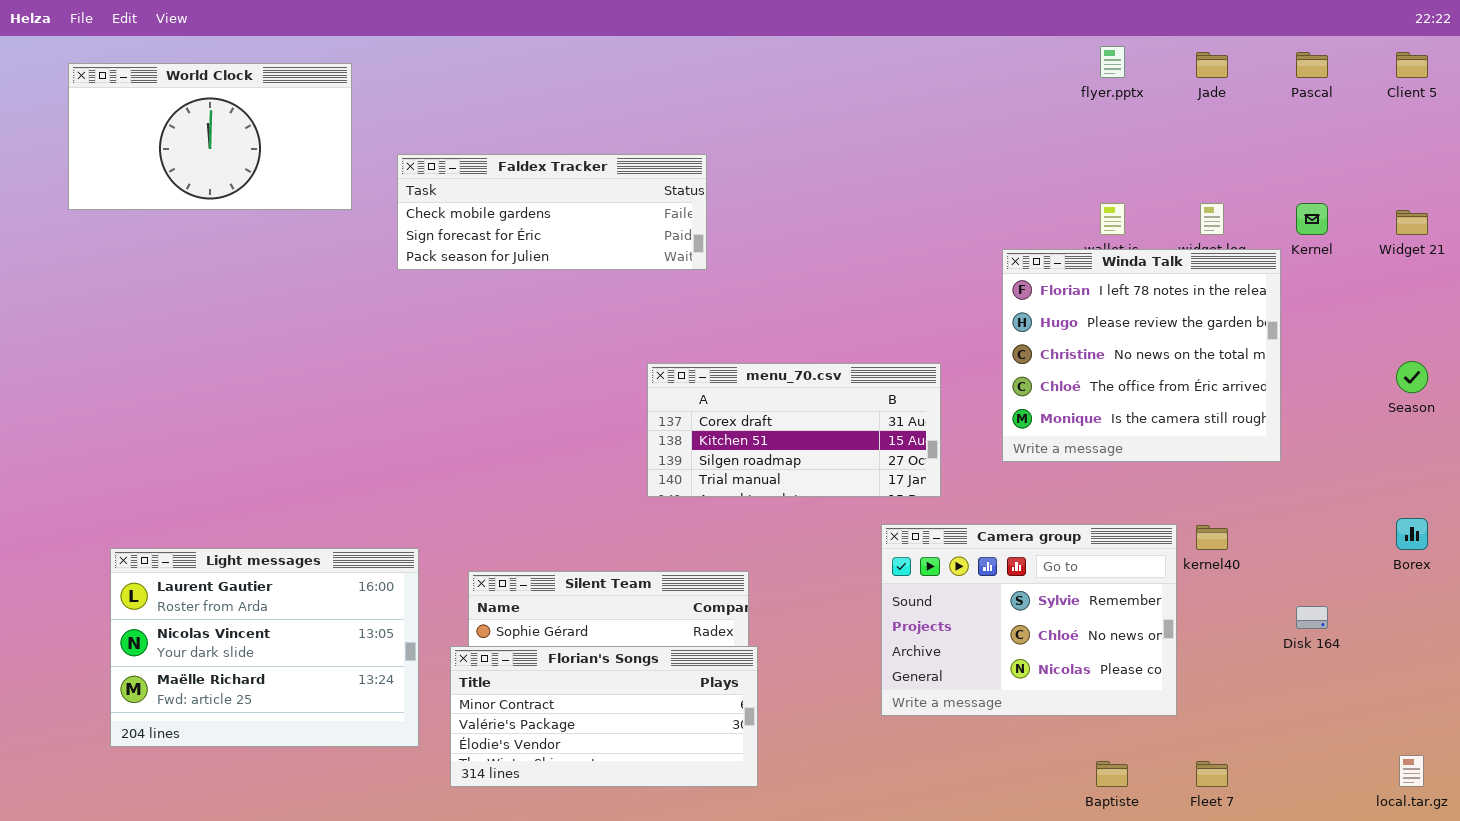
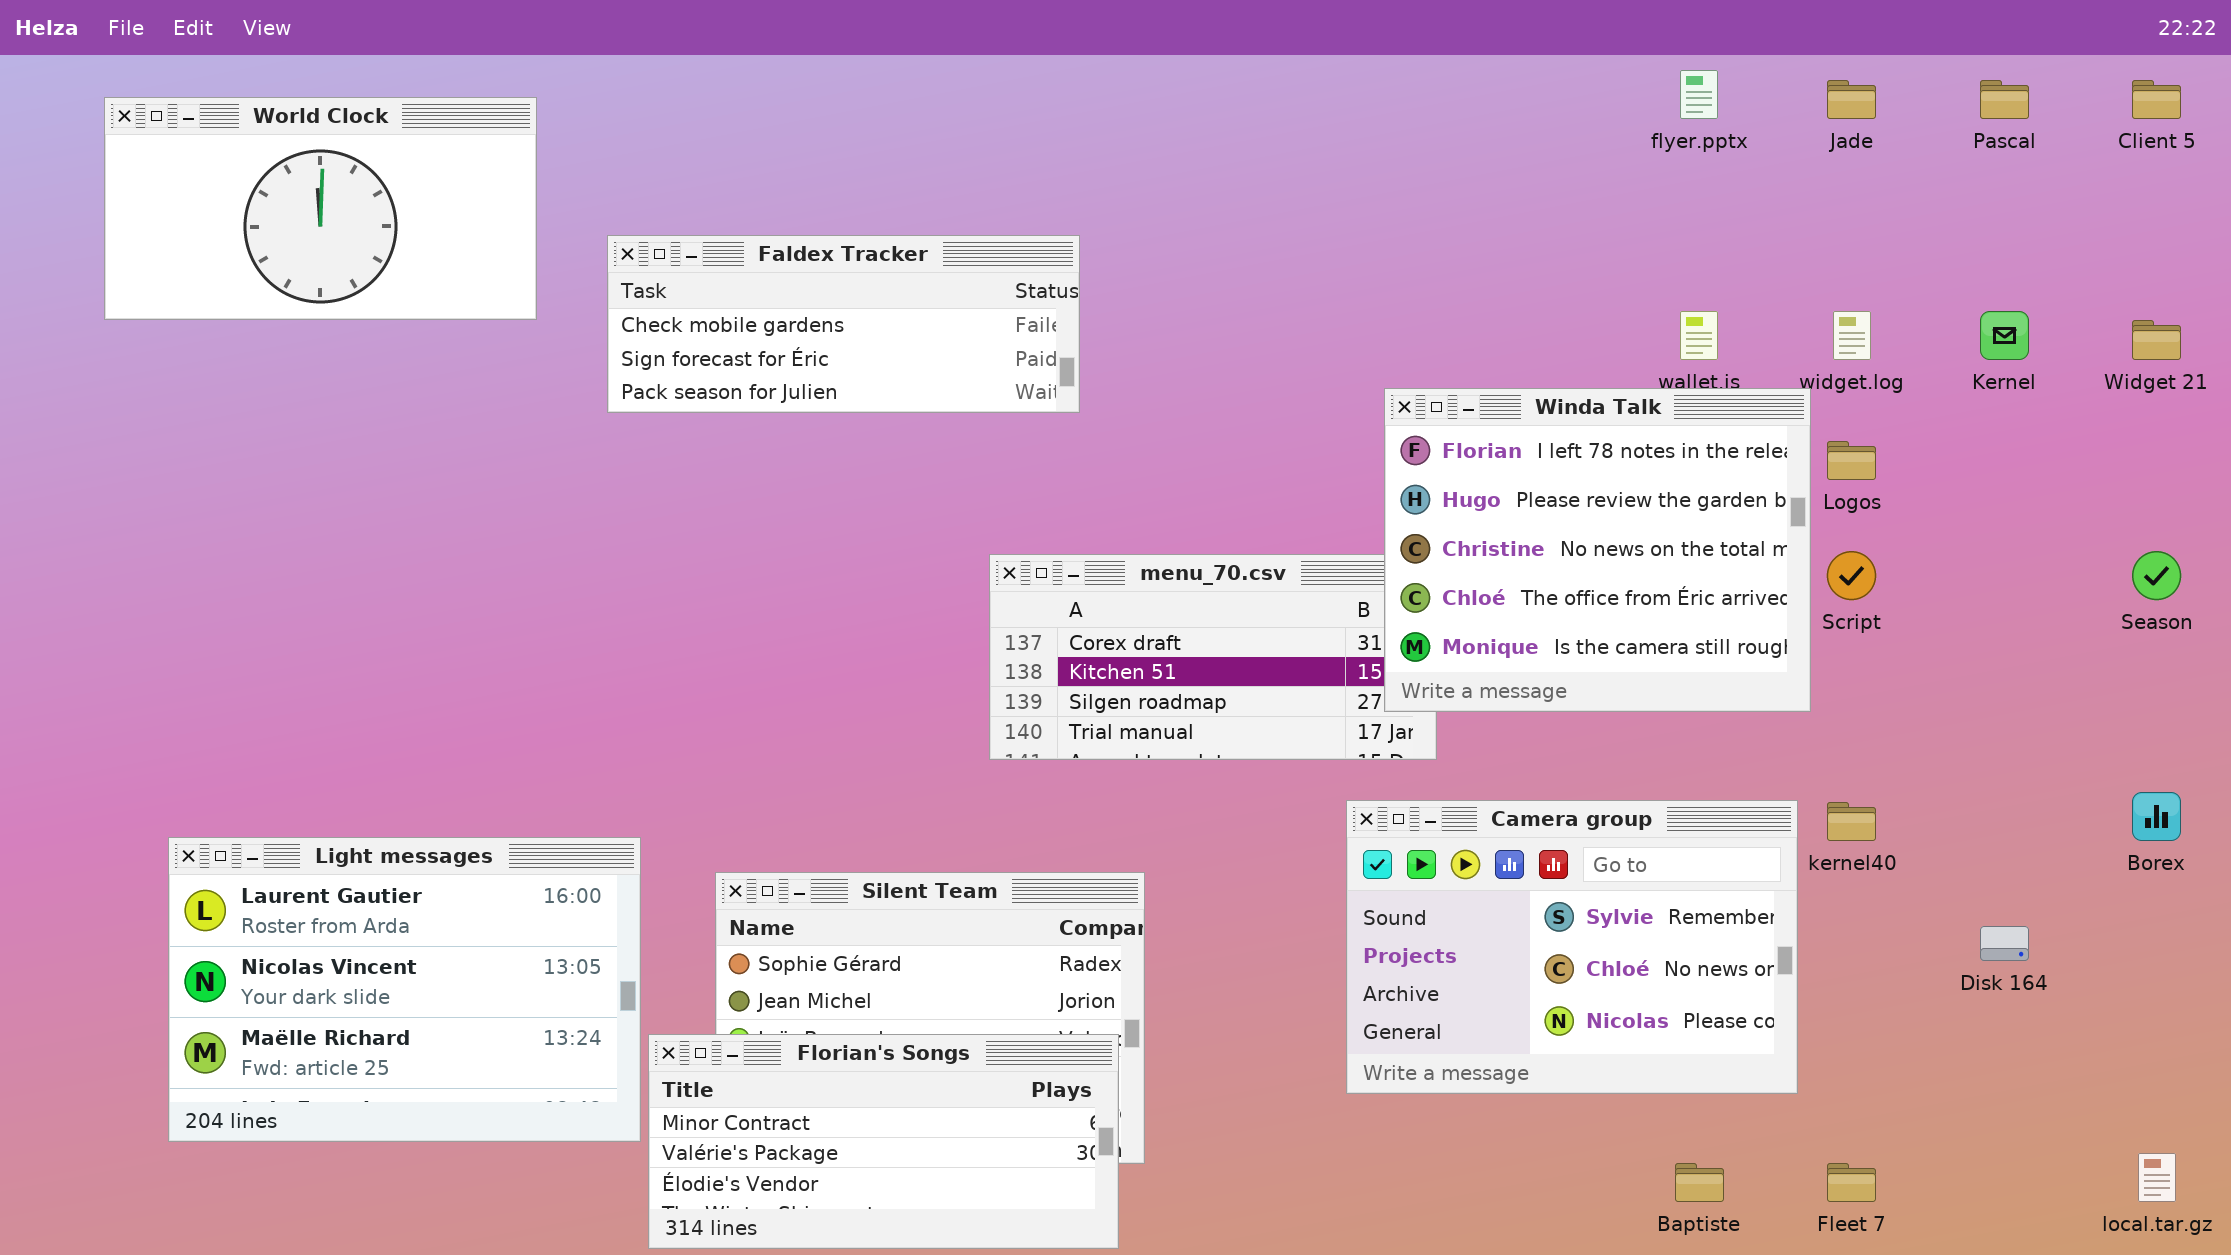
Winda Talk: [1002,249,1281,462] -> [1384,388,1811,712], moved
Florian's Songs: [450,646,758,787] -> [648,1034,1119,1249], moved

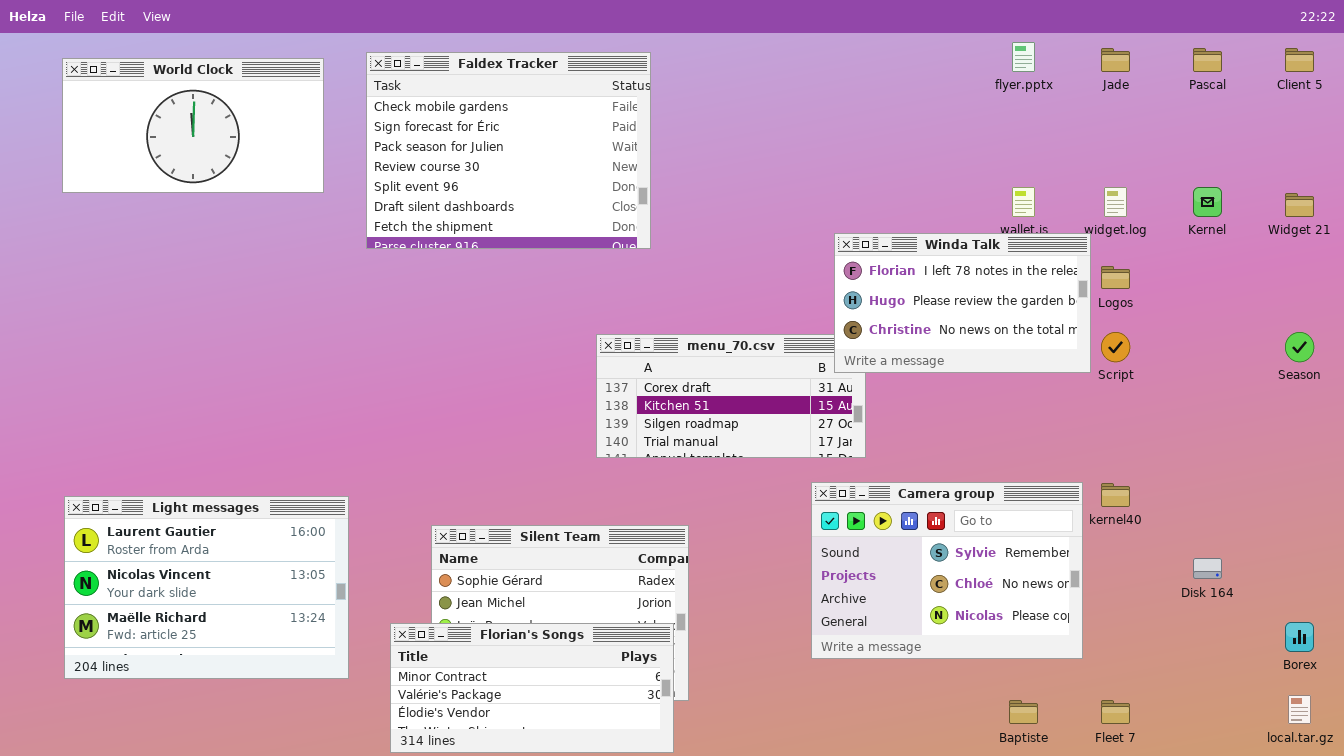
Faldex Tracker: [607,235,1080,413] -> [366,52,651,249], resized
Winda Talk: [1384,388,1811,712] -> [834,233,1091,373], resized
Borex: [2132,792,2181,841] -> [1285,622,1314,652], moved
Light messages: [168,837,641,1142] -> [64,496,349,679], moved

